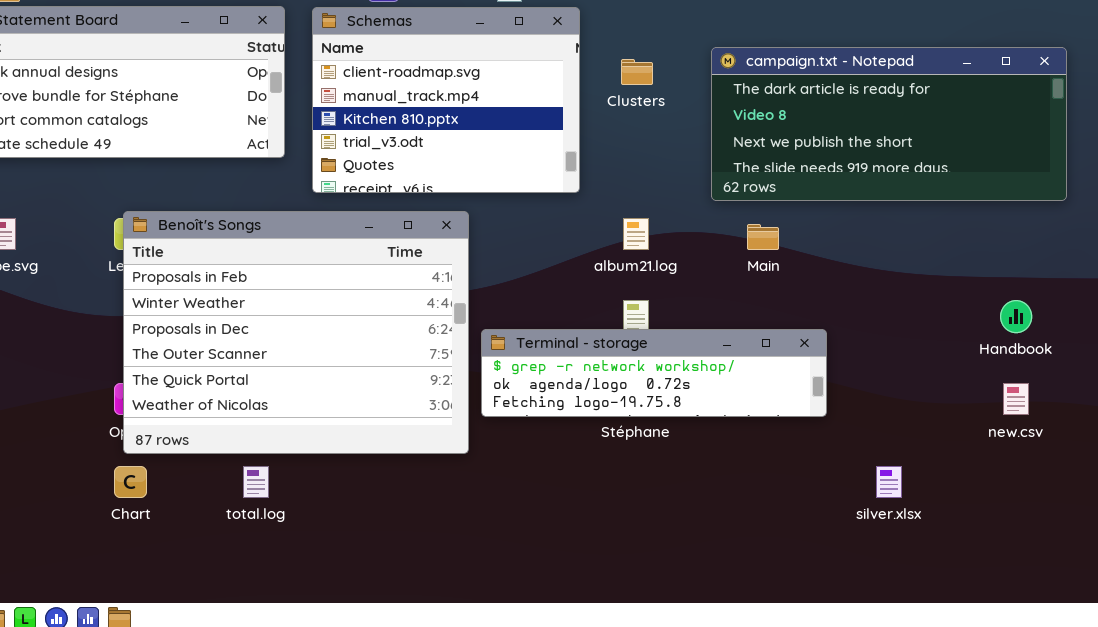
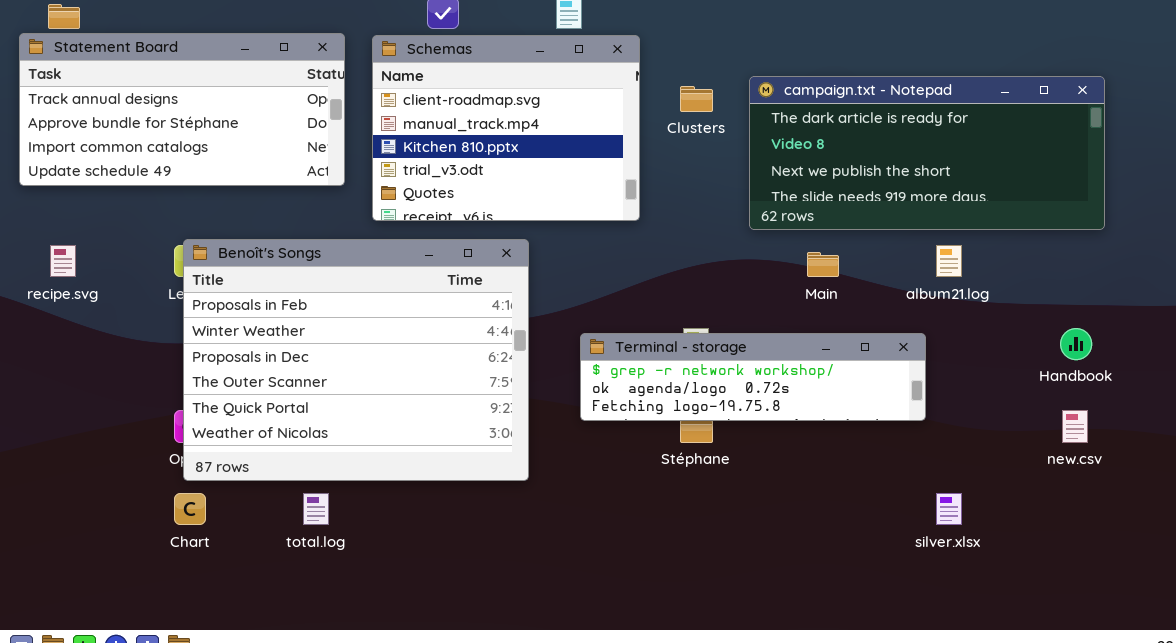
campaign.txt - Notepad: [711,47,1067,201] -> [749,76,1105,230], moved
album21.log: [623,218,649,250] -> [936,245,962,277], moved
Terminal - storage: [481,329,827,417] -> [580,333,926,421], moved

